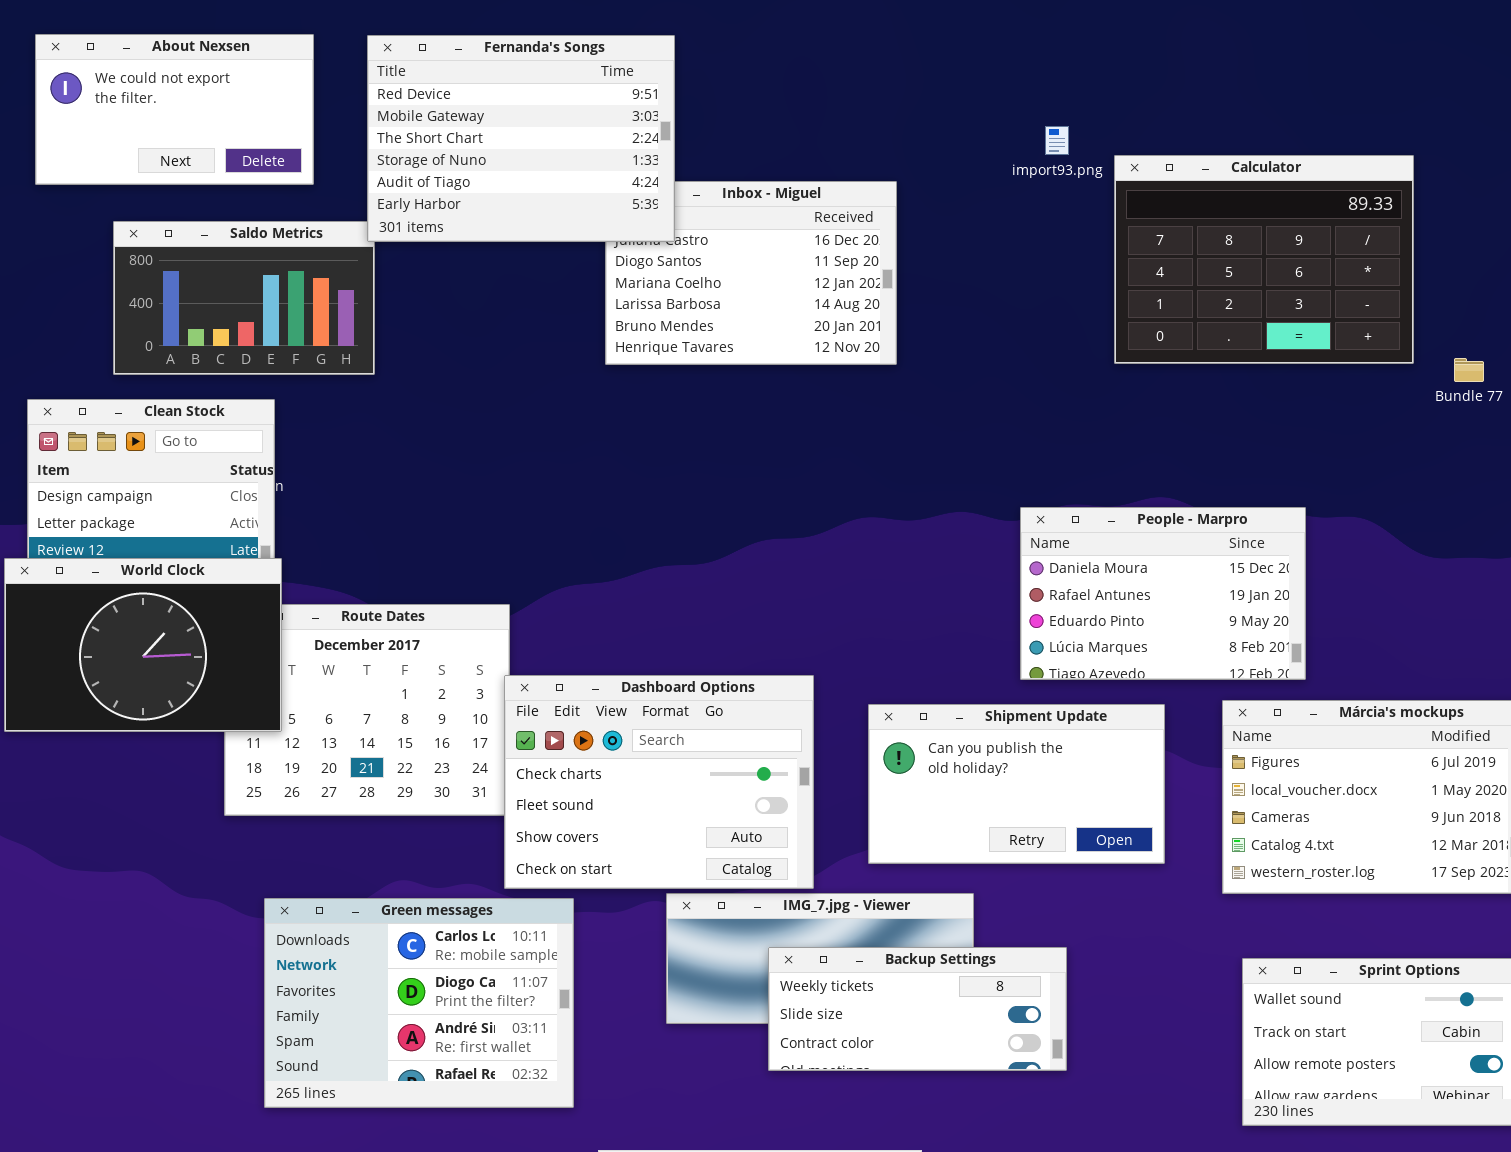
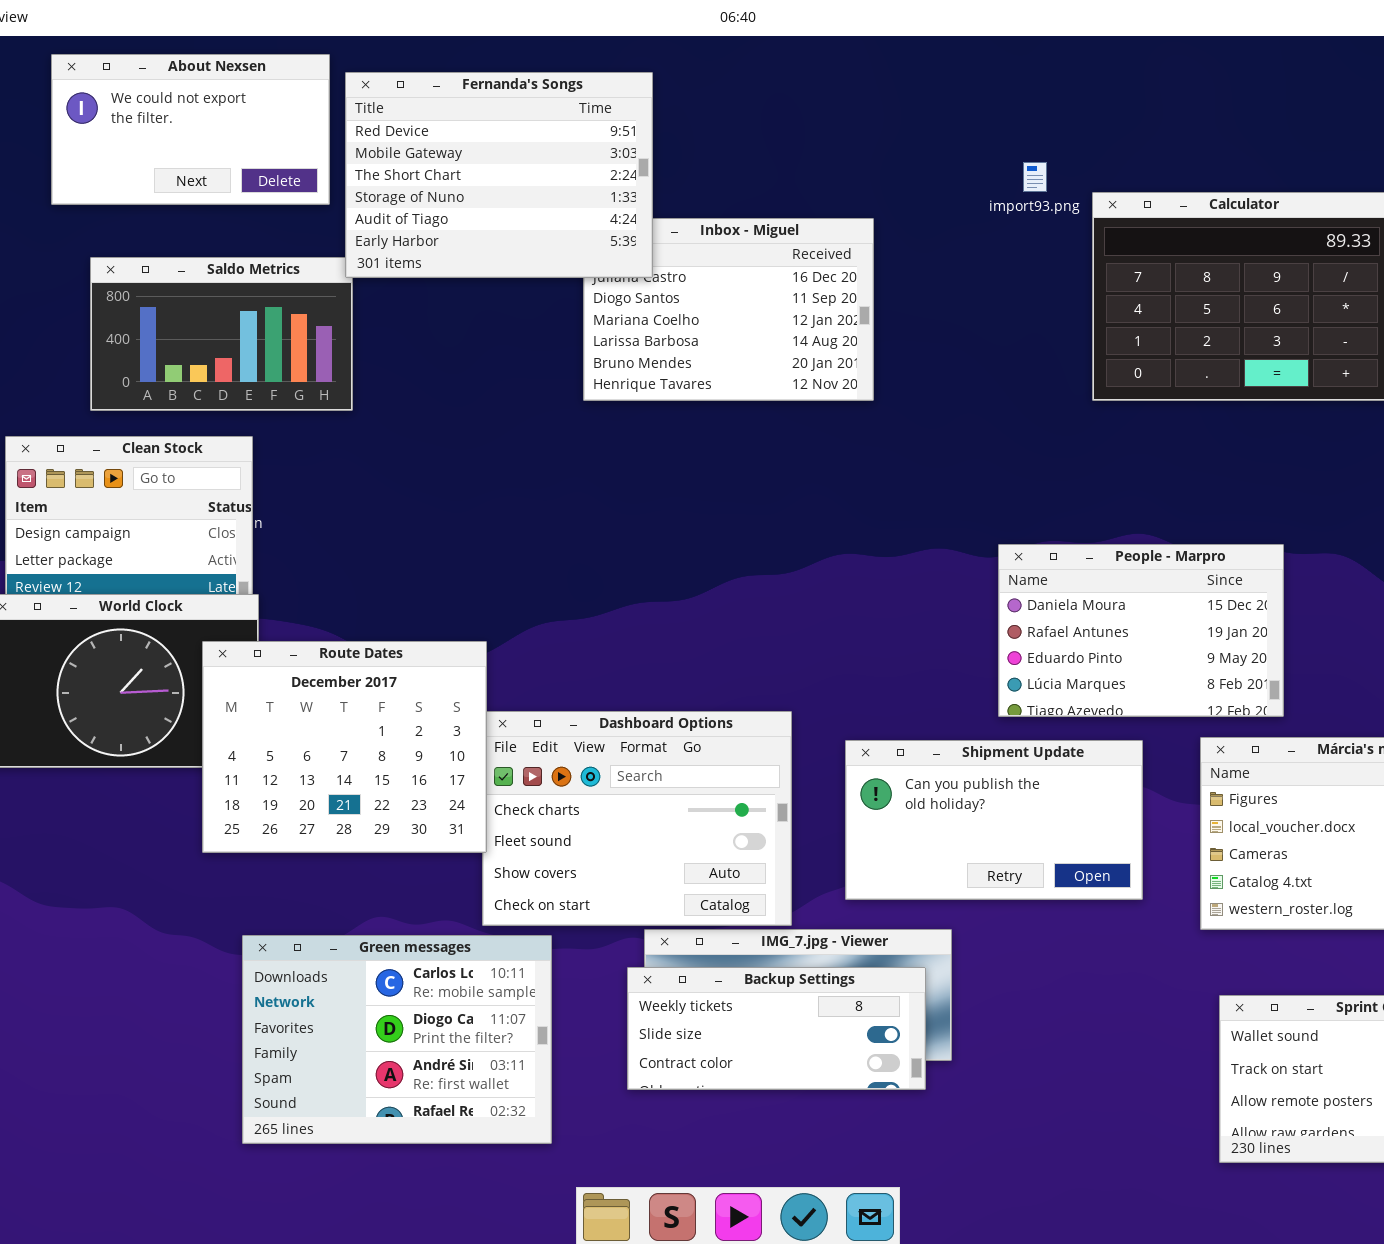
About Nexsen: [35,34,314,185] -> [51,54,330,205], moved
Route Dates: [224,604,510,816] -> [202,641,487,853], raised
Backup Settings: [768,947,1067,1071] -> [627,967,926,1090], moved

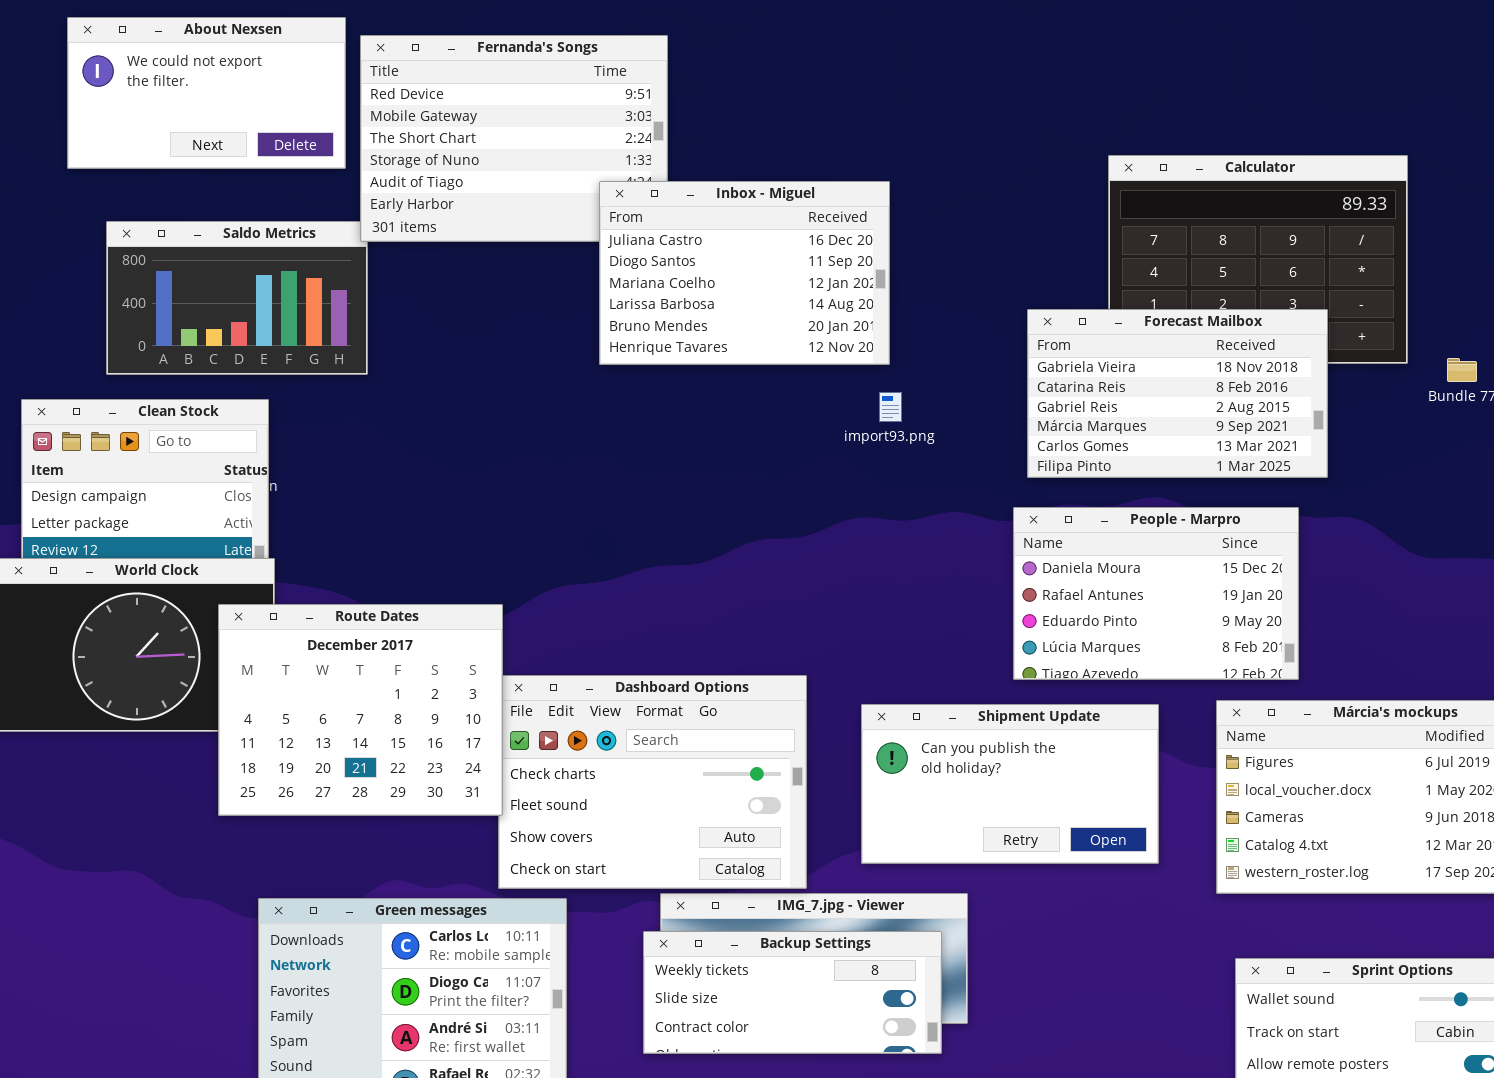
import93.png: [1023,162,1047,192] -> [879,392,902,422], moved
Inbox - Miguel: [583,218,874,401] -> [599,181,890,365], raised
Forecast Mailbox: none -> [1027,309,1328,478], opened

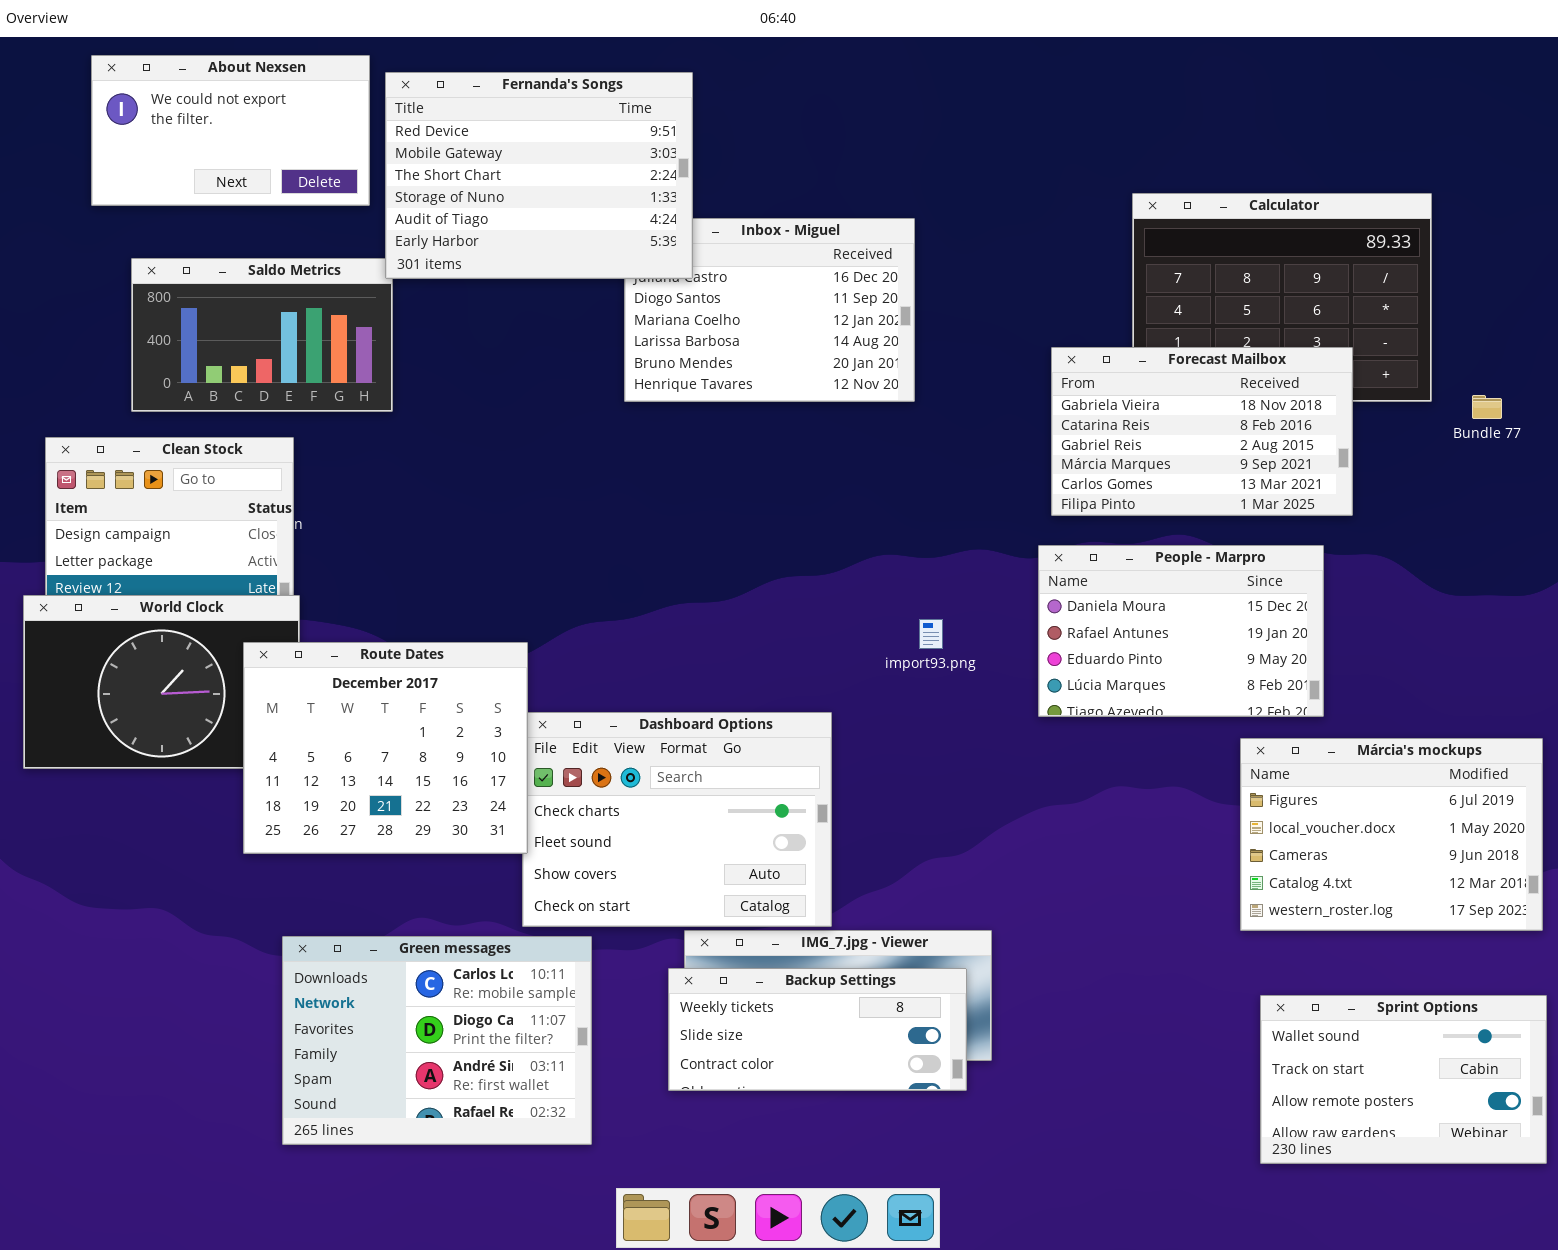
Fernanda's Songs: [360,35,668,242] -> [385,72,693,279], raised
import93.png: [879,392,902,422] -> [919,619,943,649], moved
Shipment Update: [861,704,1159,864] -> none, closed

